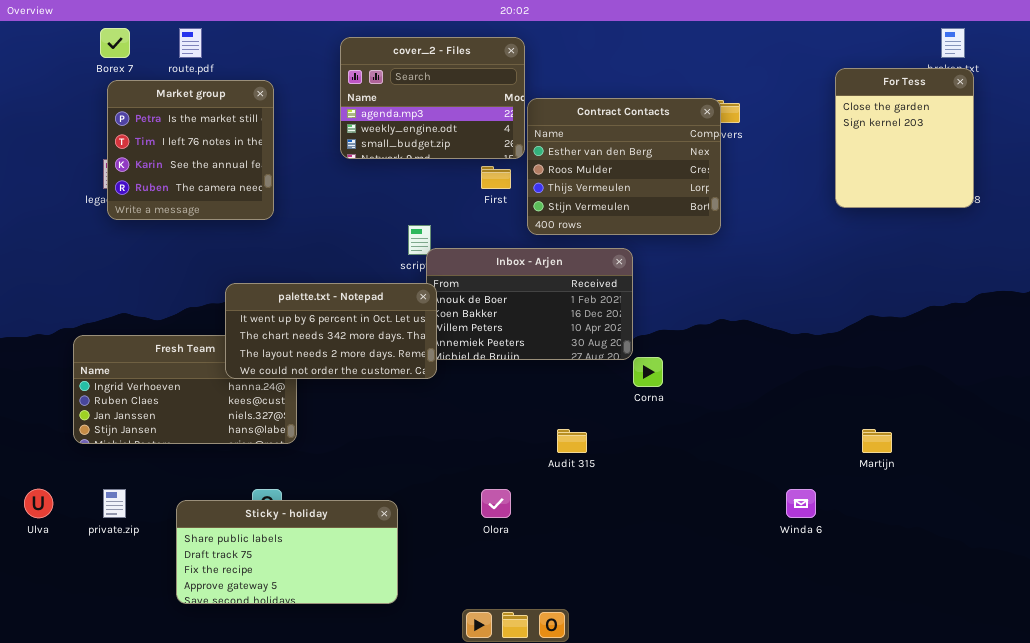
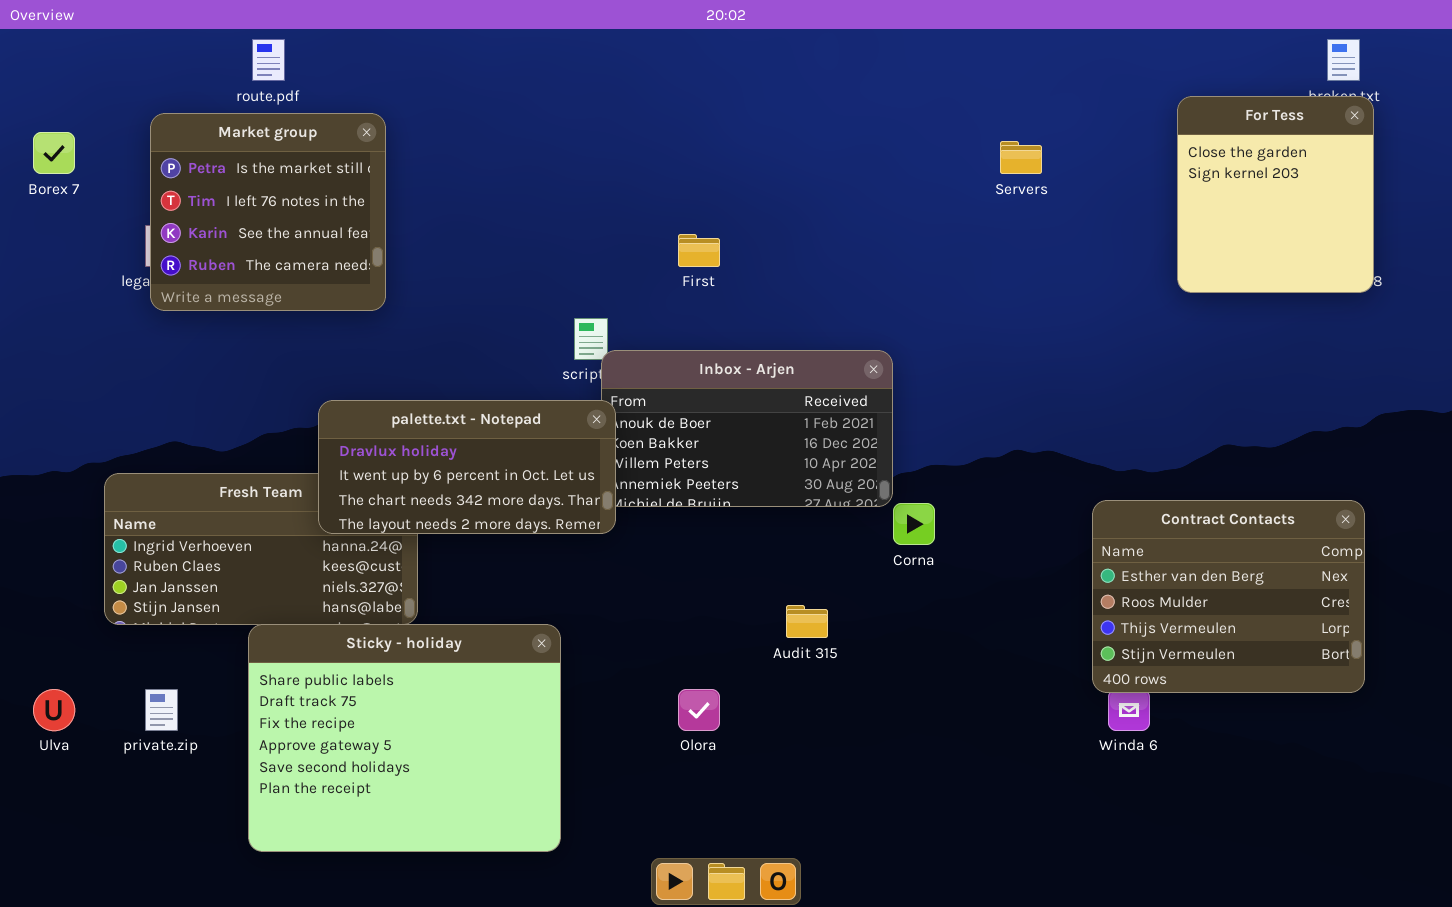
Borex 7: [100,28,130,58] -> [33,132,75,174], moved
cover_2 - Files: [340,37,525,159] -> none, closed
Contract Contacts: [527,98,721,235] -> [1092,500,1365,693], moved
palette.txt - Notepad: [225,283,437,379] -> [318,400,616,534], scrolled up 1 row
Sticky - holiday: [176,500,398,604] -> [248,624,561,852], resized

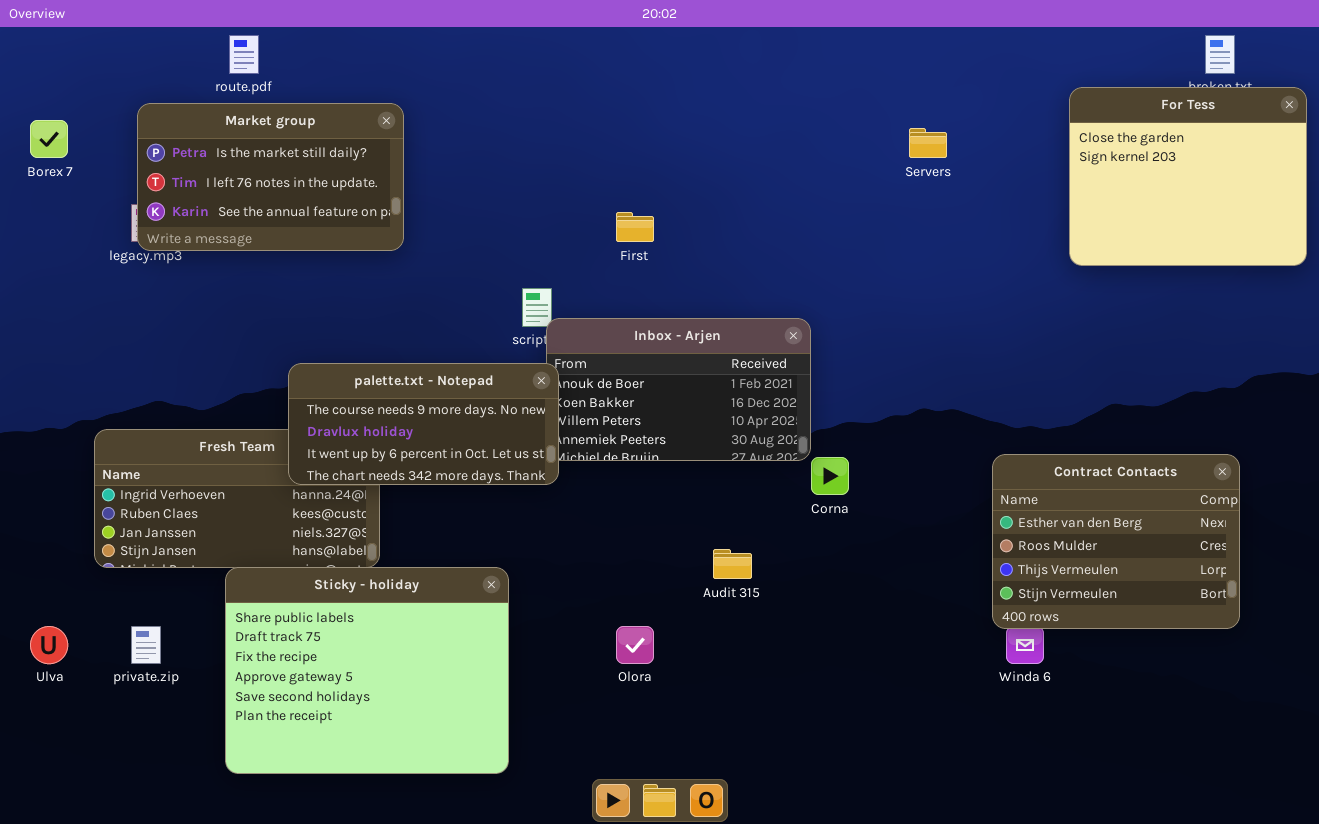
For Tess: [1177,96,1374,293] -> [1069,87,1307,266], resized
Market group: [150,113,386,311] -> [137,103,404,251], resized
palette.txt - Notepad: [318,400,616,534] -> [288,363,559,485], scrolled up 1 row

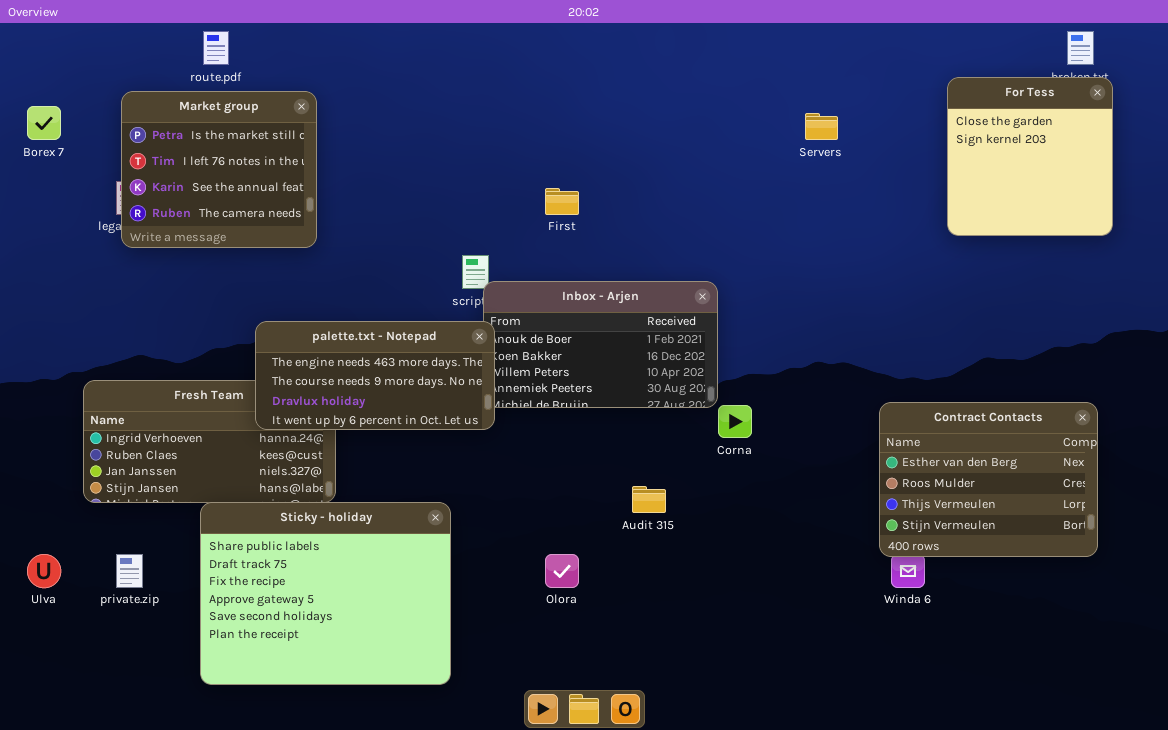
For Tess: [1069,87,1307,266] -> [947,77,1113,236], resized
Market group: [137,103,404,251] -> [121,91,317,248], resized
palette.txt - Notepad: [288,363,559,485] -> [255,321,495,430], scrolled up 1 row

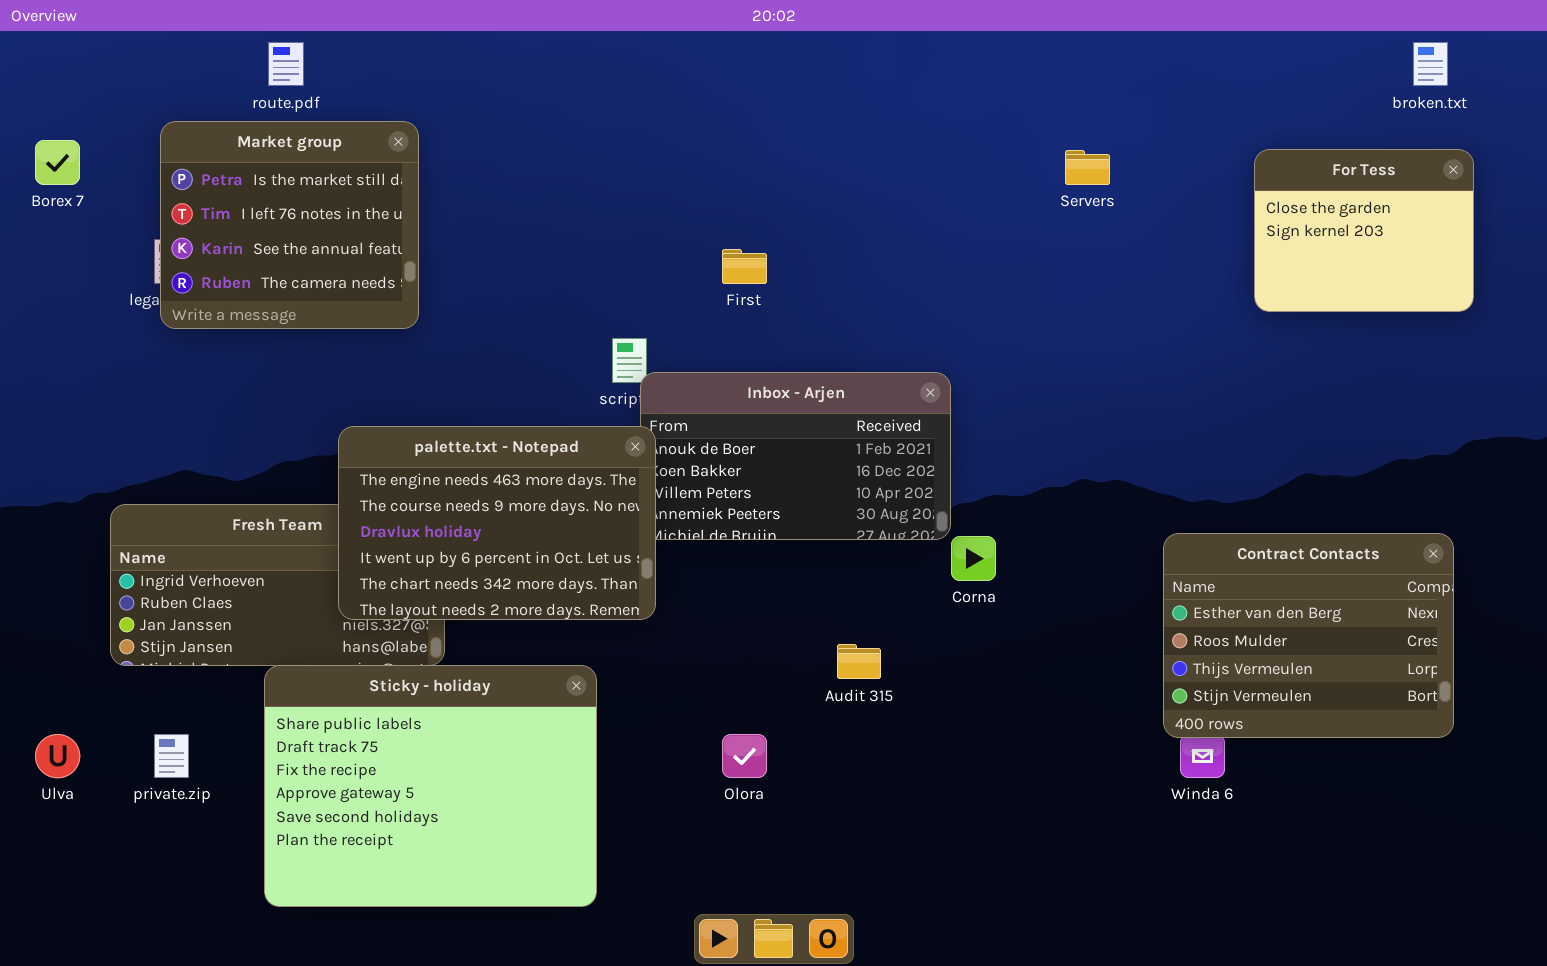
For Tess: [947,77,1113,236] -> [1254,149,1474,312], resized
palette.txt - Notepad: [255,321,495,430] -> [338,426,656,620], resized

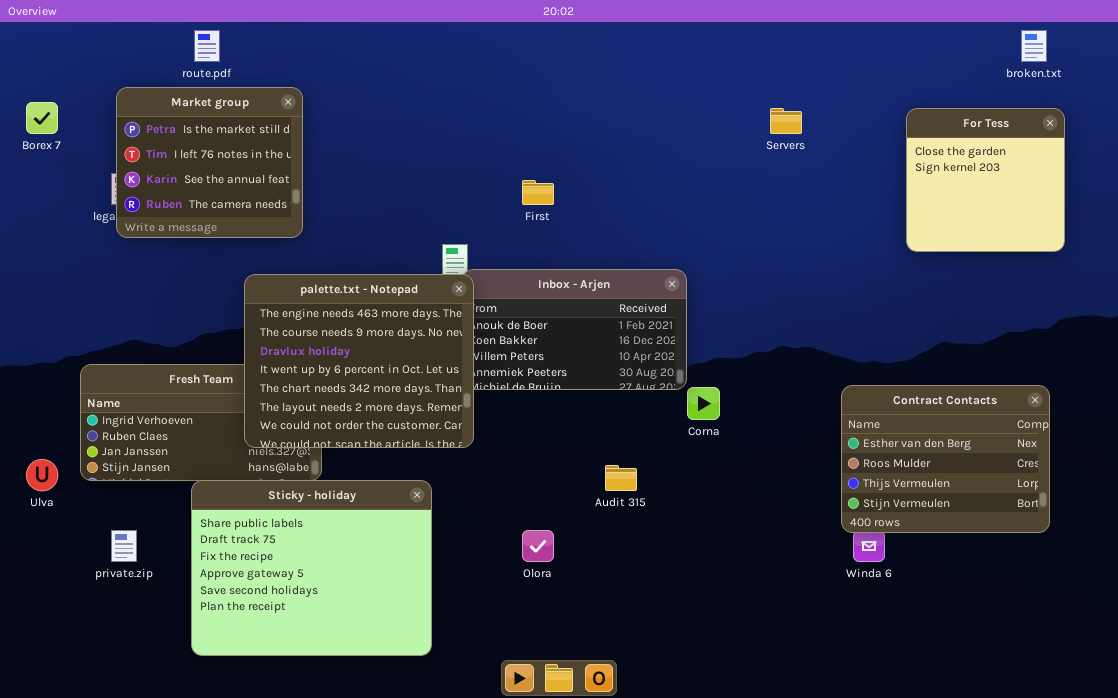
For Tess: [1254,149,1474,312] -> [906,108,1065,252], resized
palette.txt - Notepad: [338,426,656,620] -> [244,274,474,448], resized
Ulva: [35,734,80,778] -> [26,459,58,491], moved

